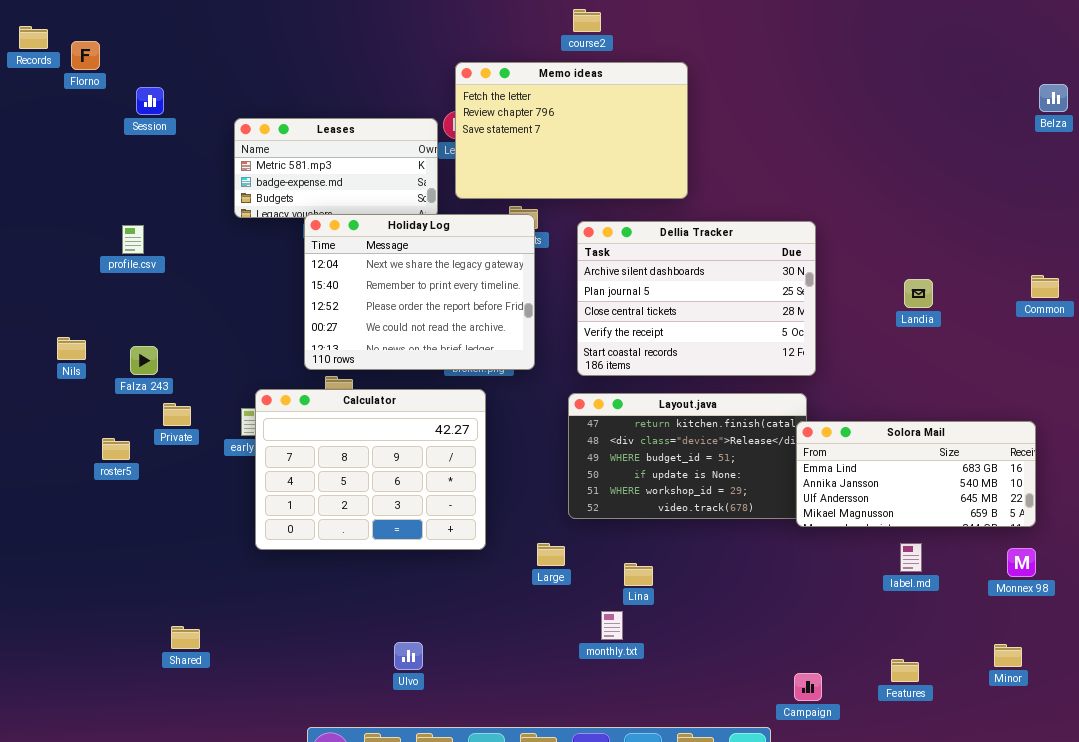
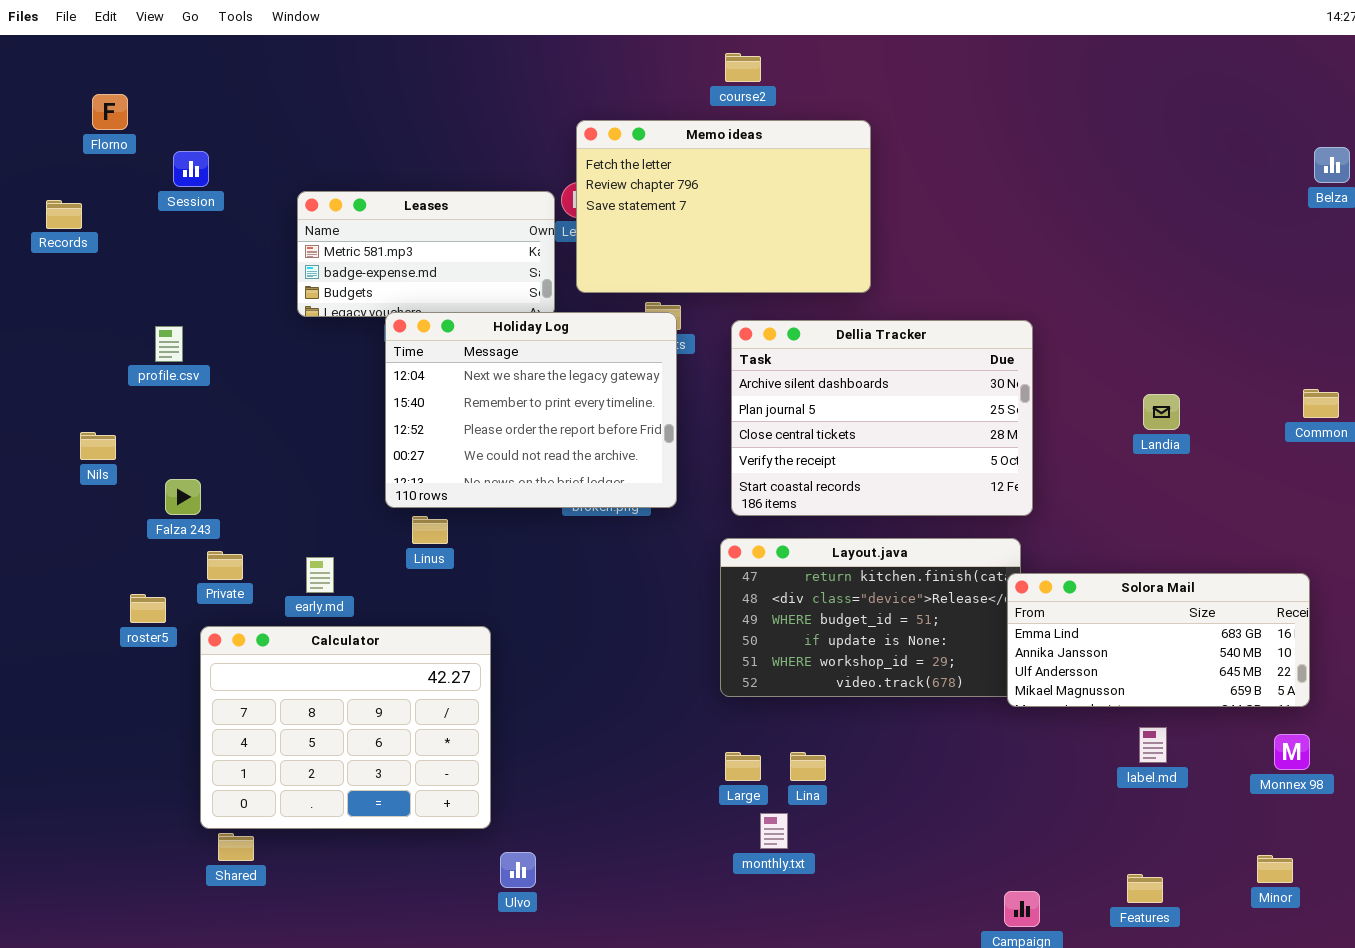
Records: [19,26,48,49] -> [46,200,82,229], moved
Nils: [57,337,86,360] -> [80,432,116,460], moved
Calculator: [255,389,486,550] -> [200,626,491,829], moved
Large: [537,543,565,566] -> [725,752,761,781], moved

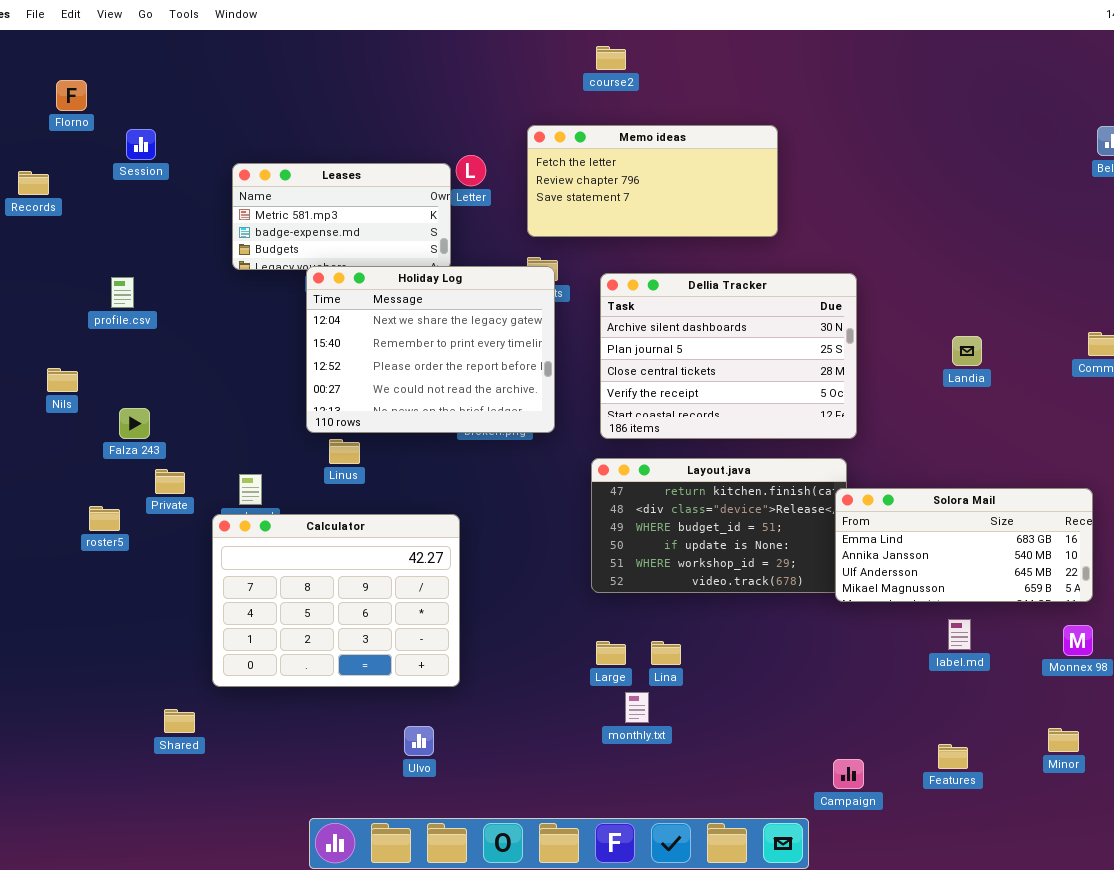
Memo ideas: [576,120,871,293] -> [527,125,778,237], moved, resized
Calculator: [200,626,491,829] -> [212,514,460,687], moved

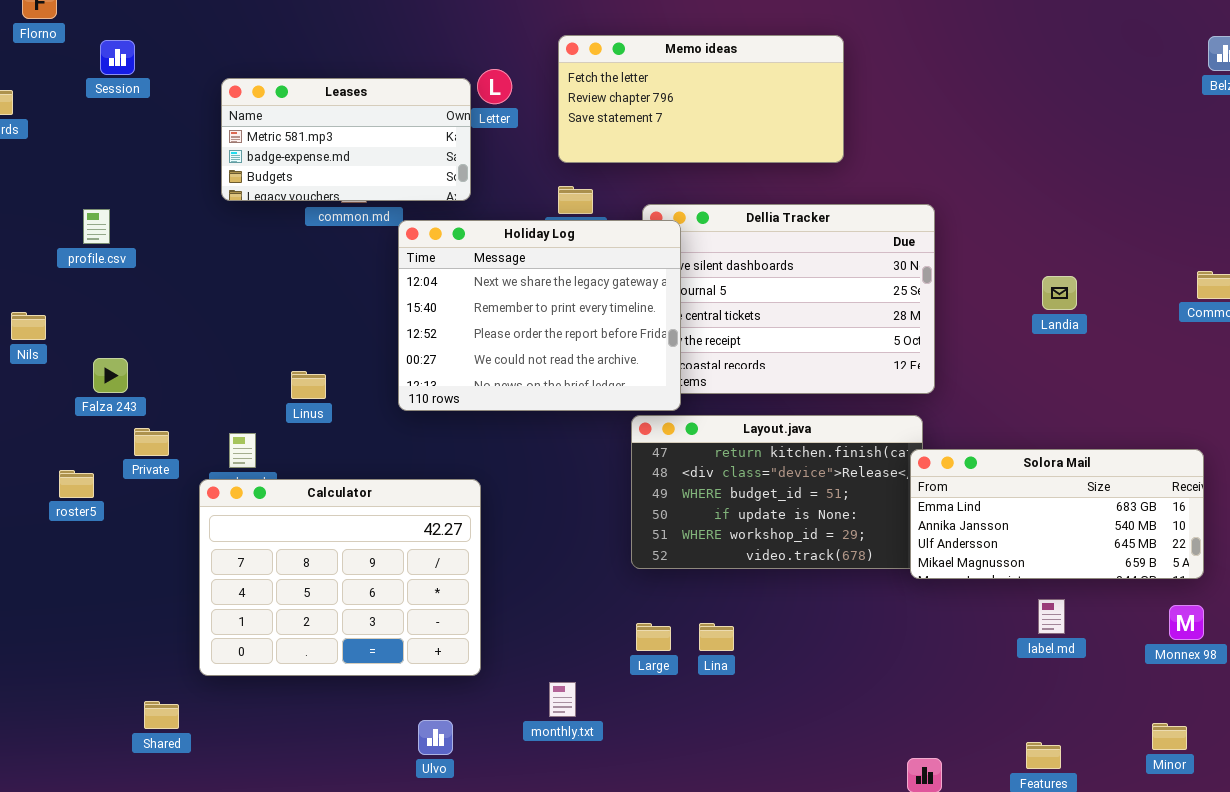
Holiday Log: [306,266,555,433] -> [398,220,681,411], moved
Linus: [329,439,360,464] -> [291,371,326,399], moved
monthly.txt: [625,692,649,723] -> [549,682,576,717], moved

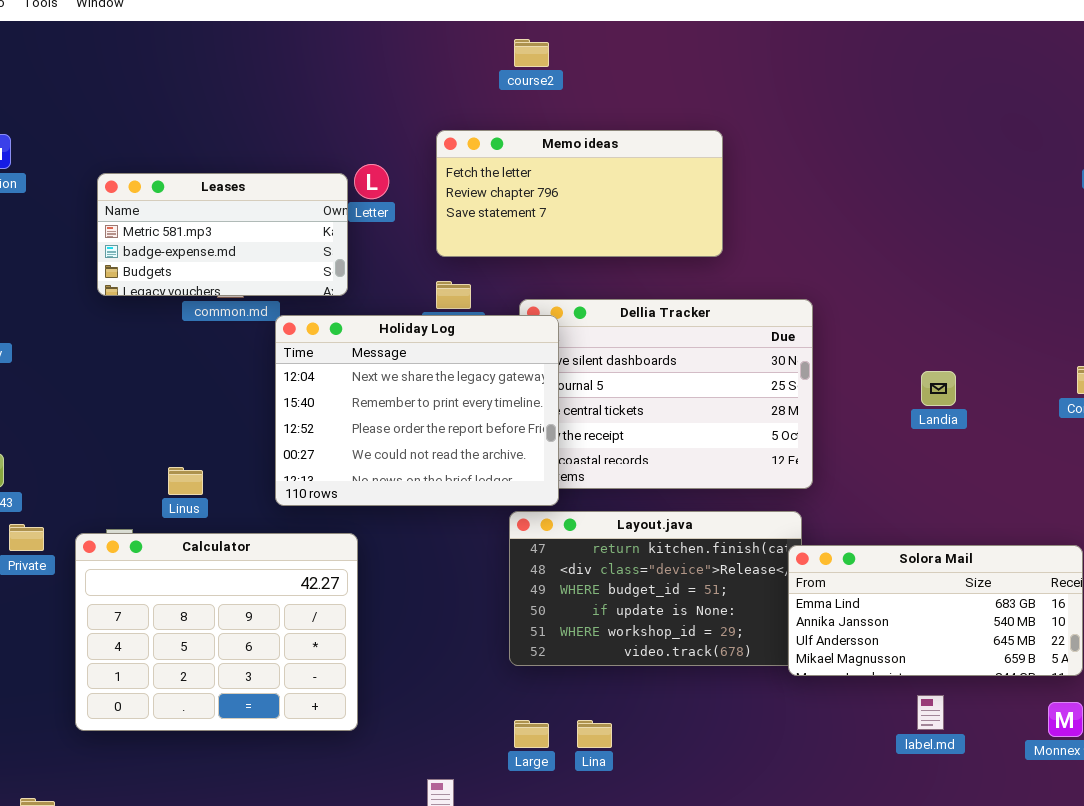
Calculator: [199,479,481,676] -> [75,533,358,731], moved

